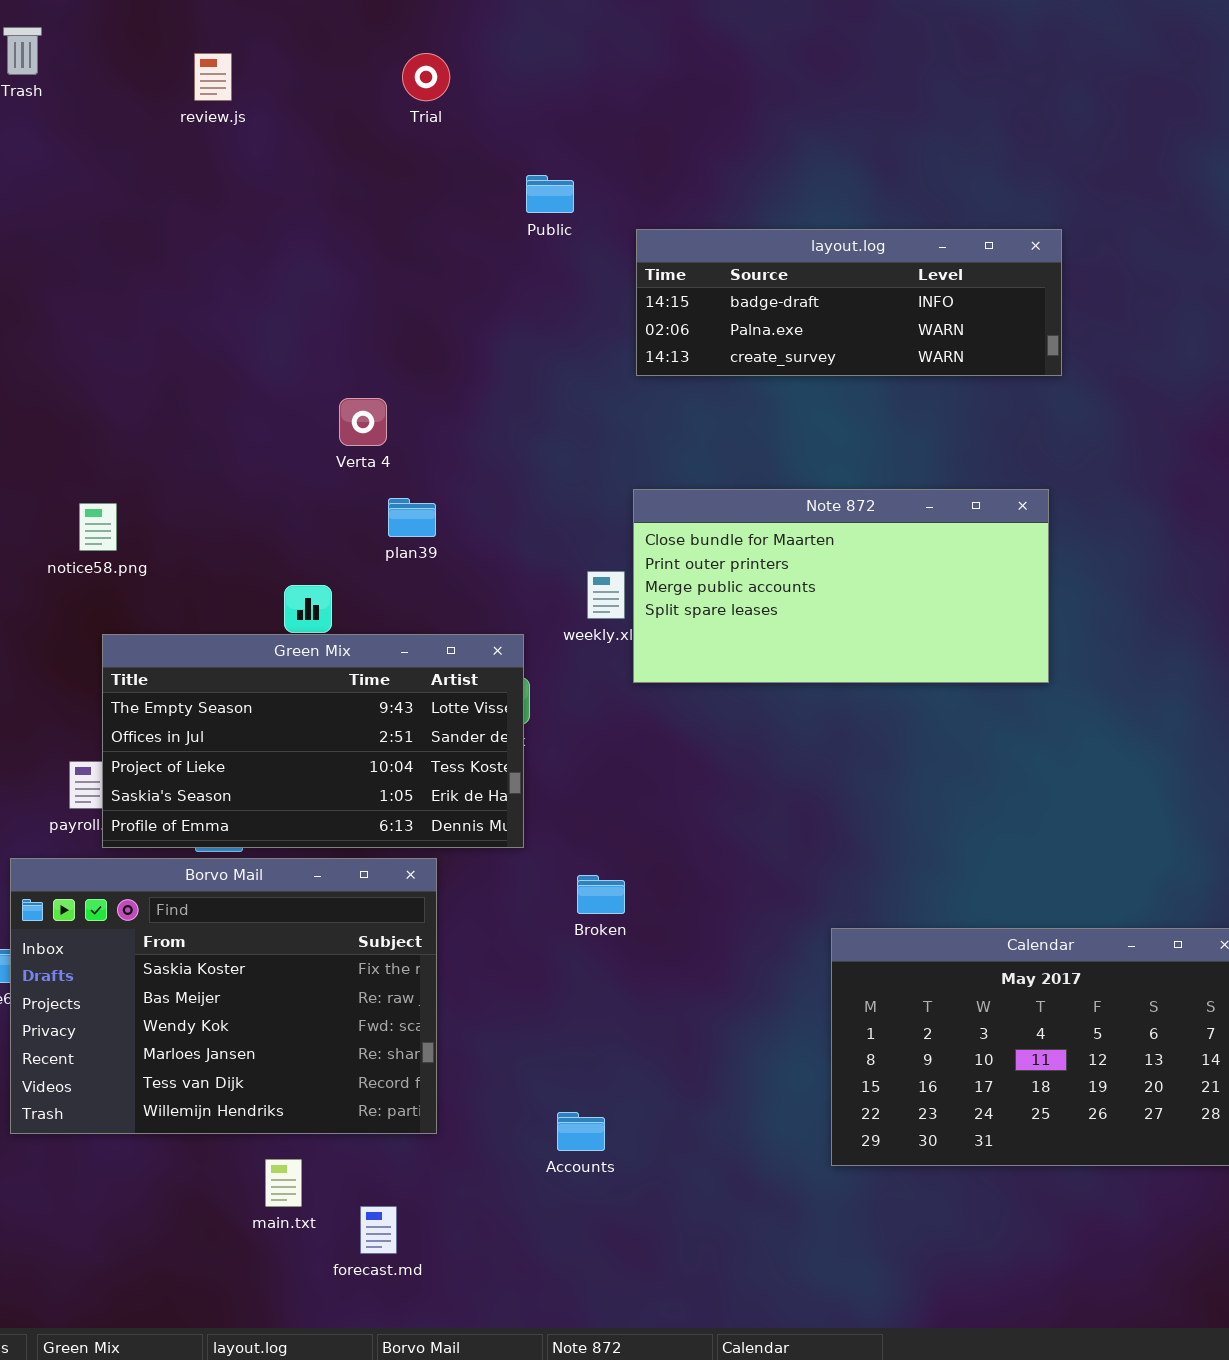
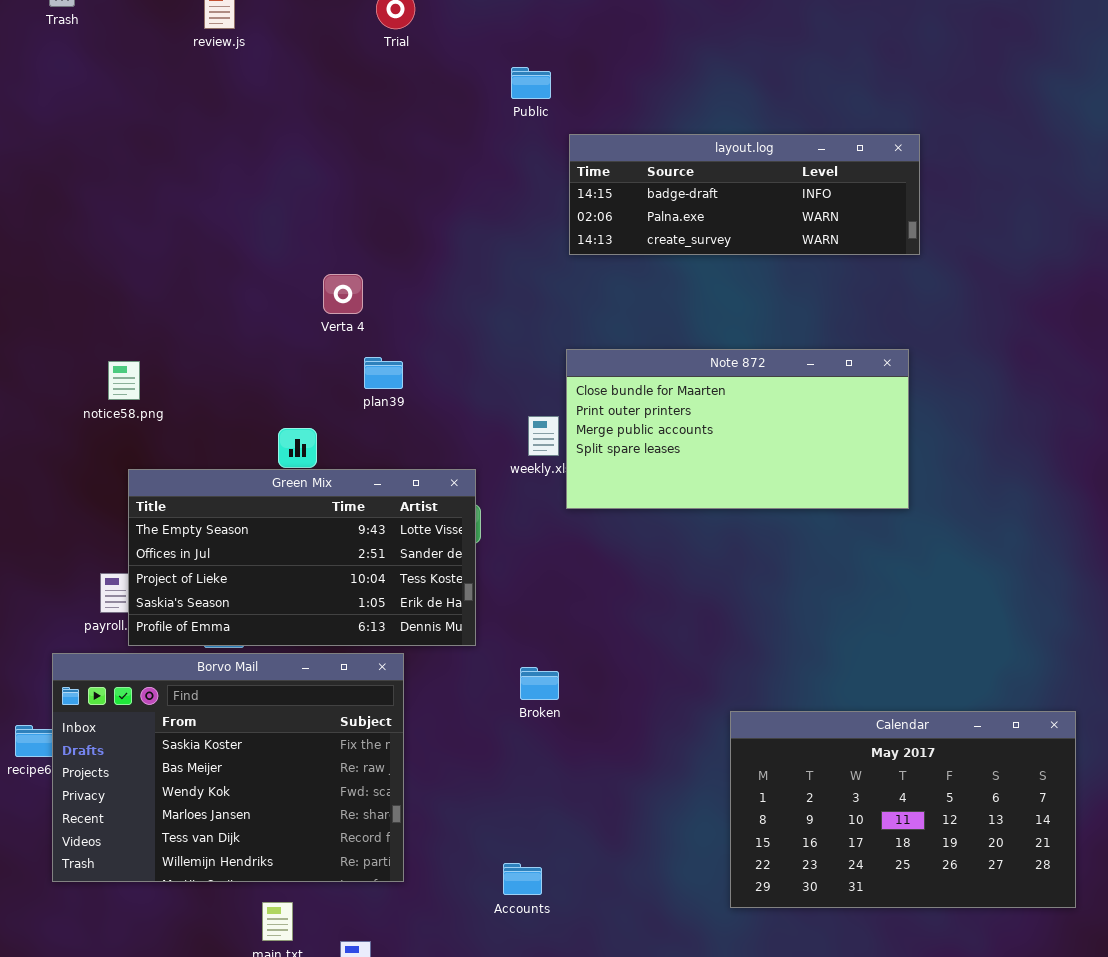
Public: [526,175,574,213] -> [511,67,551,99], moved

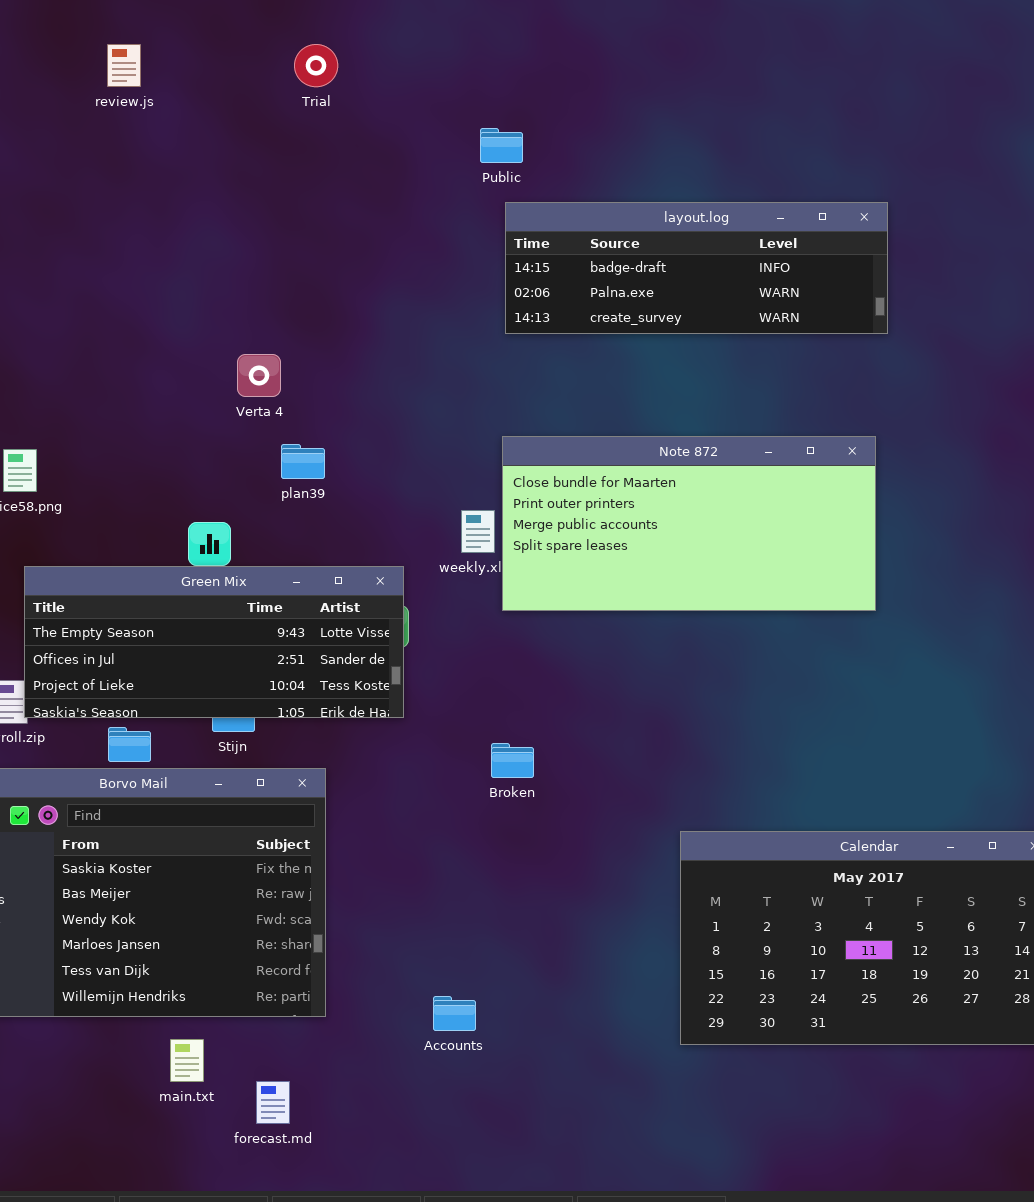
Public: [511,67,551,99] -> [480,128,523,163], moved
Green Mix: [128,469,476,646] -> [24,566,404,718], resized
Broken: [520,667,559,700] -> [491,743,534,778], moved

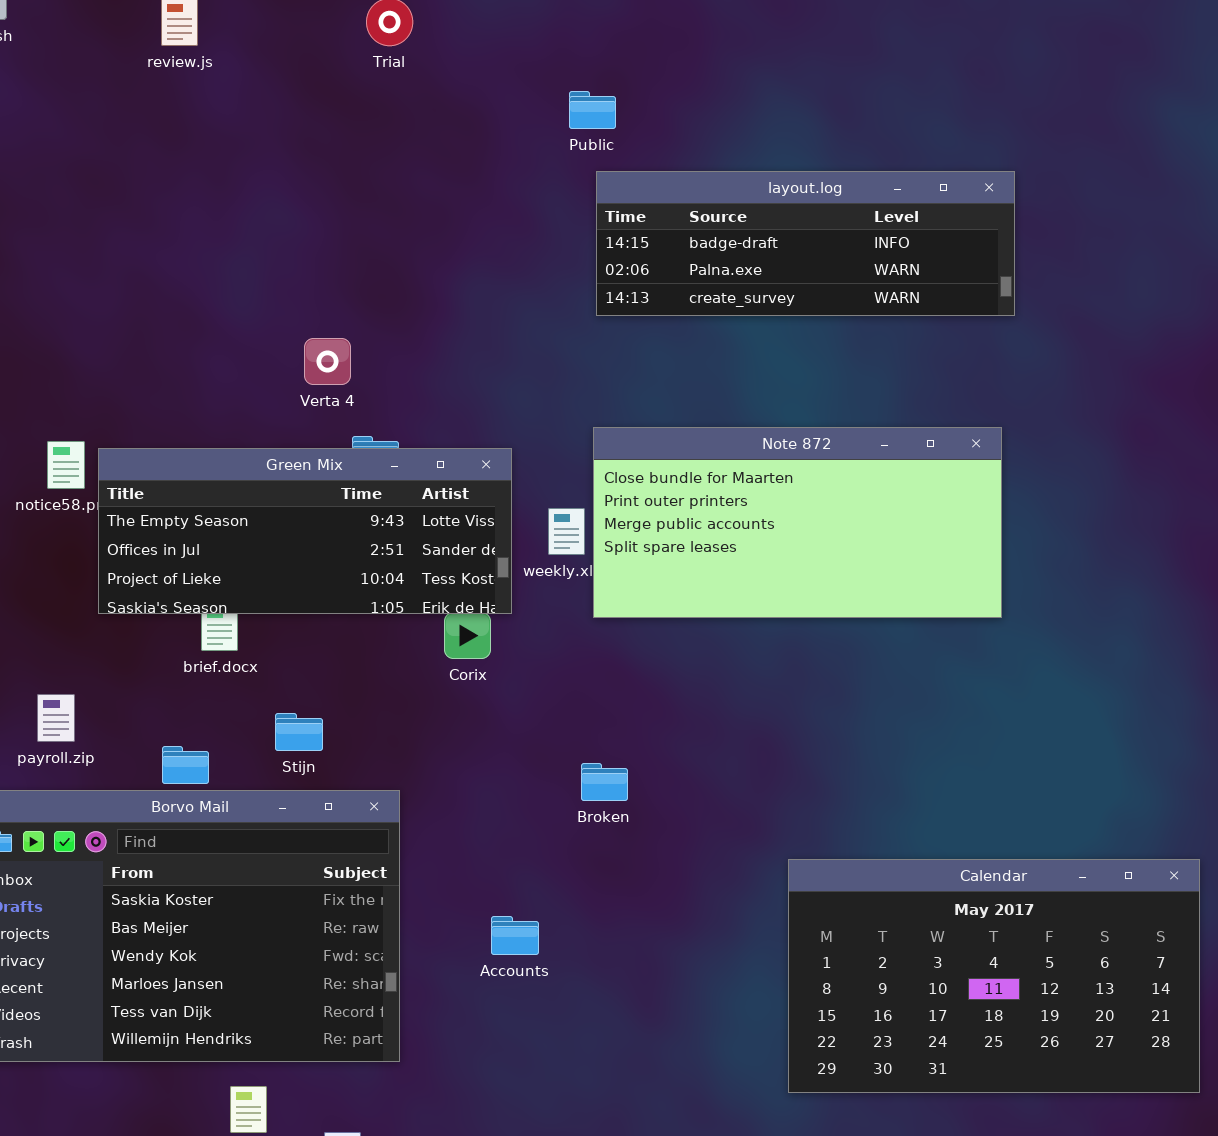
Green Mix: [24,566,404,718] -> [98,448,512,614], moved
Accounts: [433,996,476,1031] -> [491,916,539,955], moved

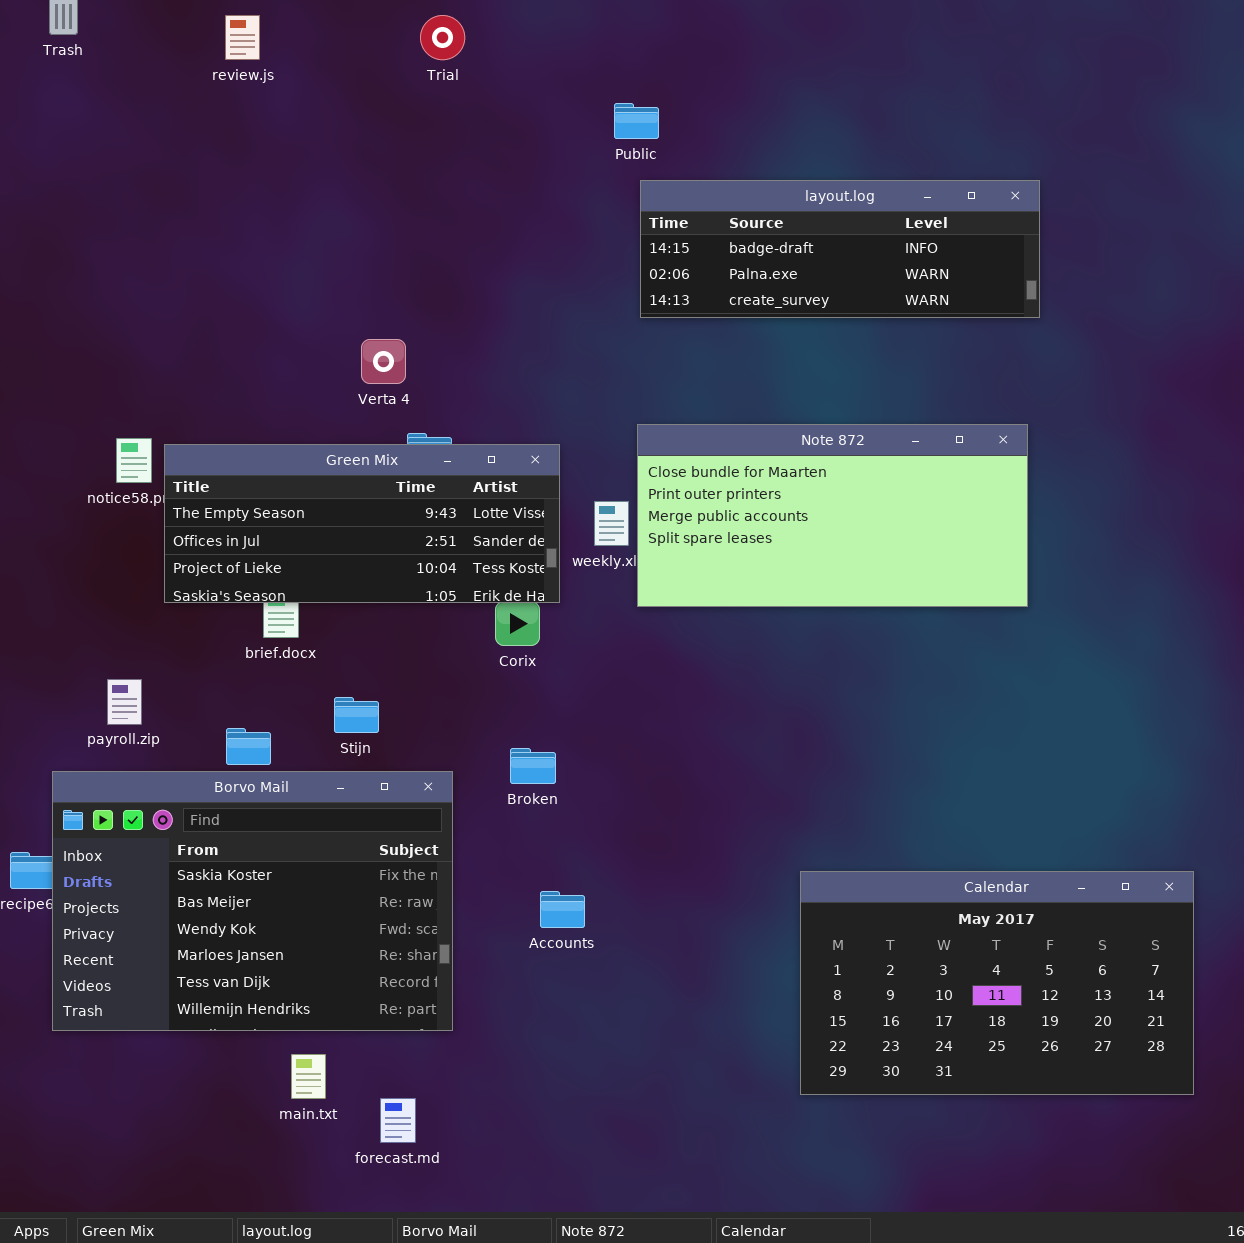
Broken: [581,763,628,801] -> [510,748,556,784], moved
Calendar: [788,859,1200,1093] -> [800,871,1194,1095], moved

